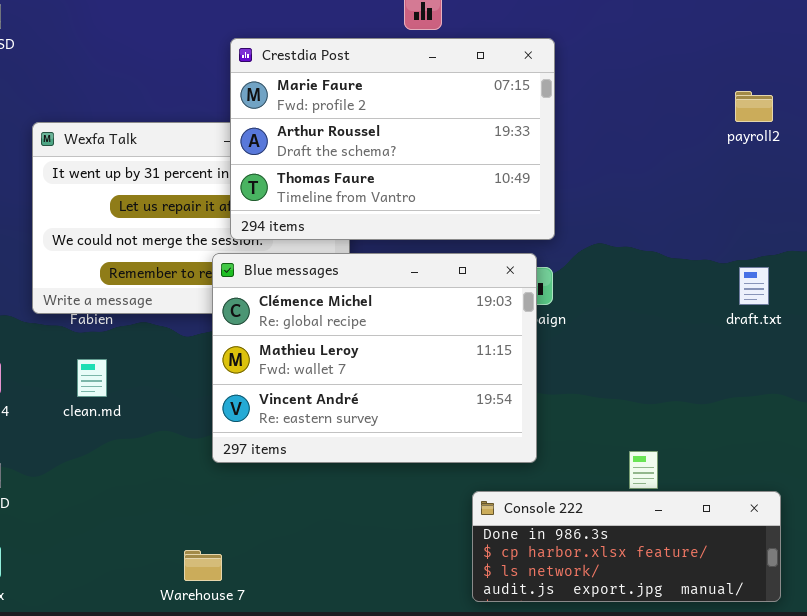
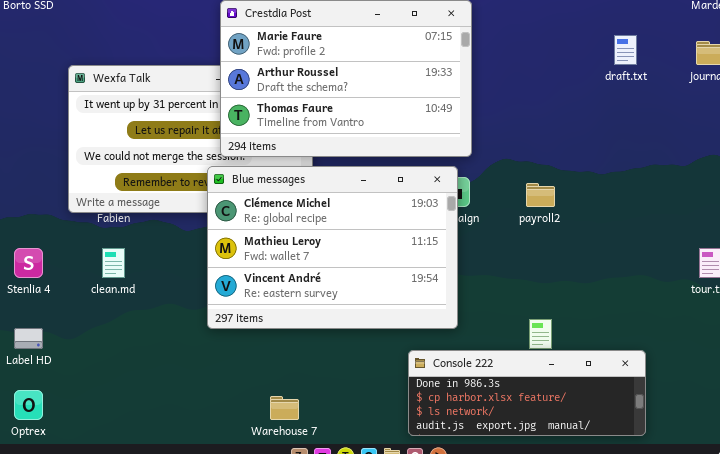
payroll2: [735,91,773,122] -> [526,183,555,207], moved
draft.txt: [739,267,769,305] -> [614,35,637,65], moved
Warehouse 7: [184,550,222,581] -> [270,396,299,420], moved

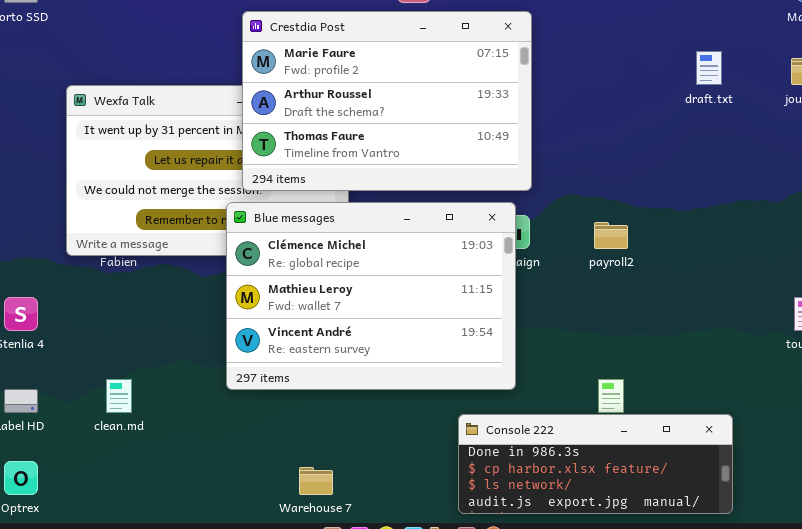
clean.md: [102,248,125,278] -> [106,379,132,413], moved

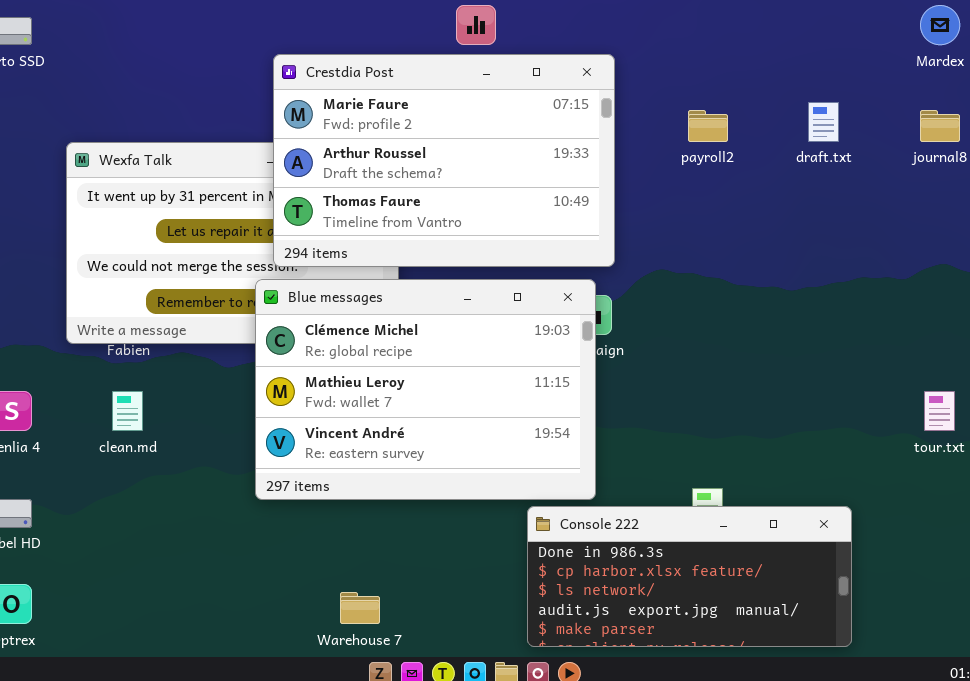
payroll2: [594,222,628,249] -> [688,110,728,142], moved
clean.md: [106,379,132,413] -> [112,391,143,431], moved
Console 222: [458,414,733,514] -> [527,506,852,647], resized

